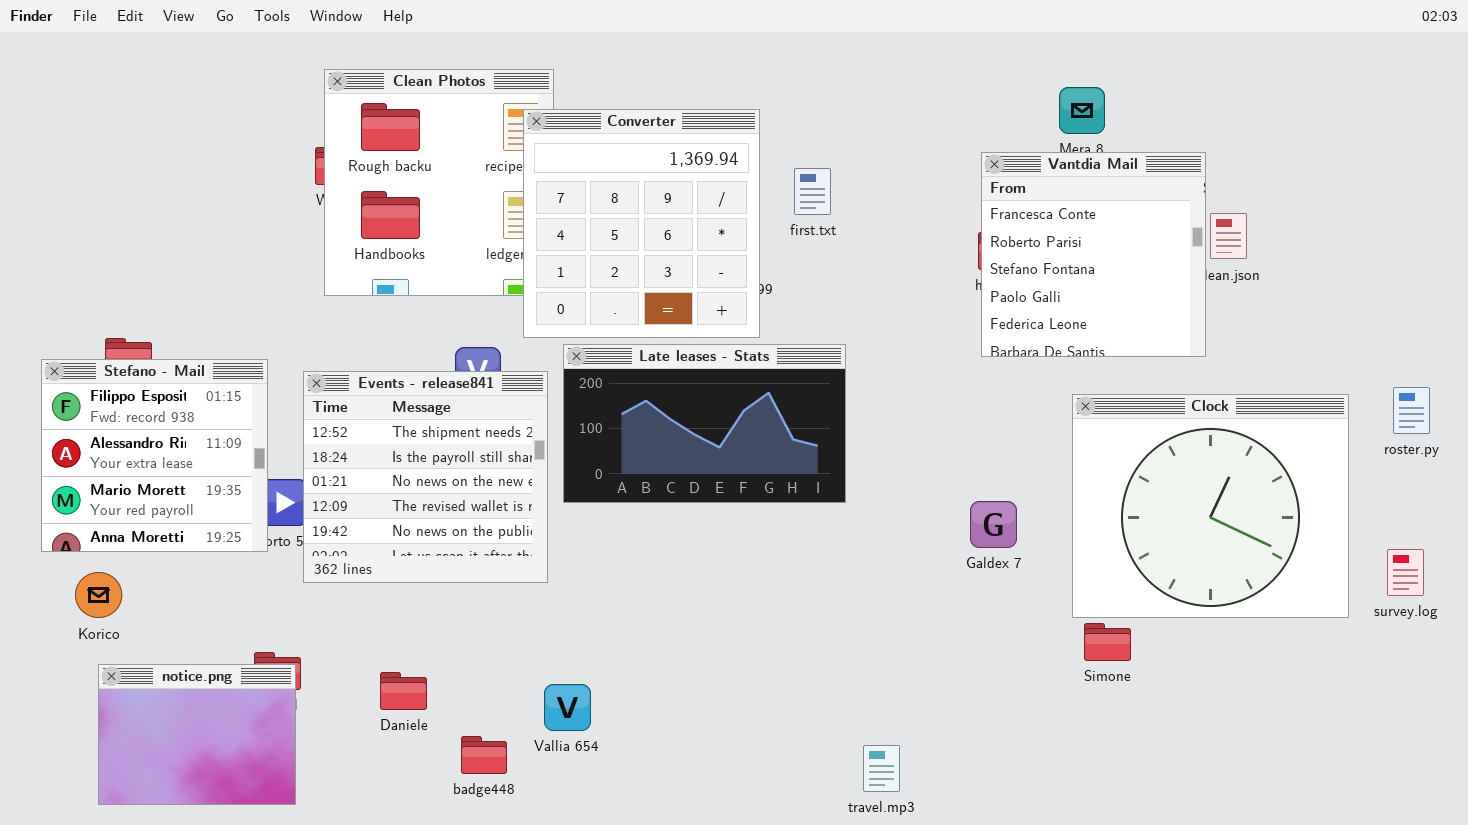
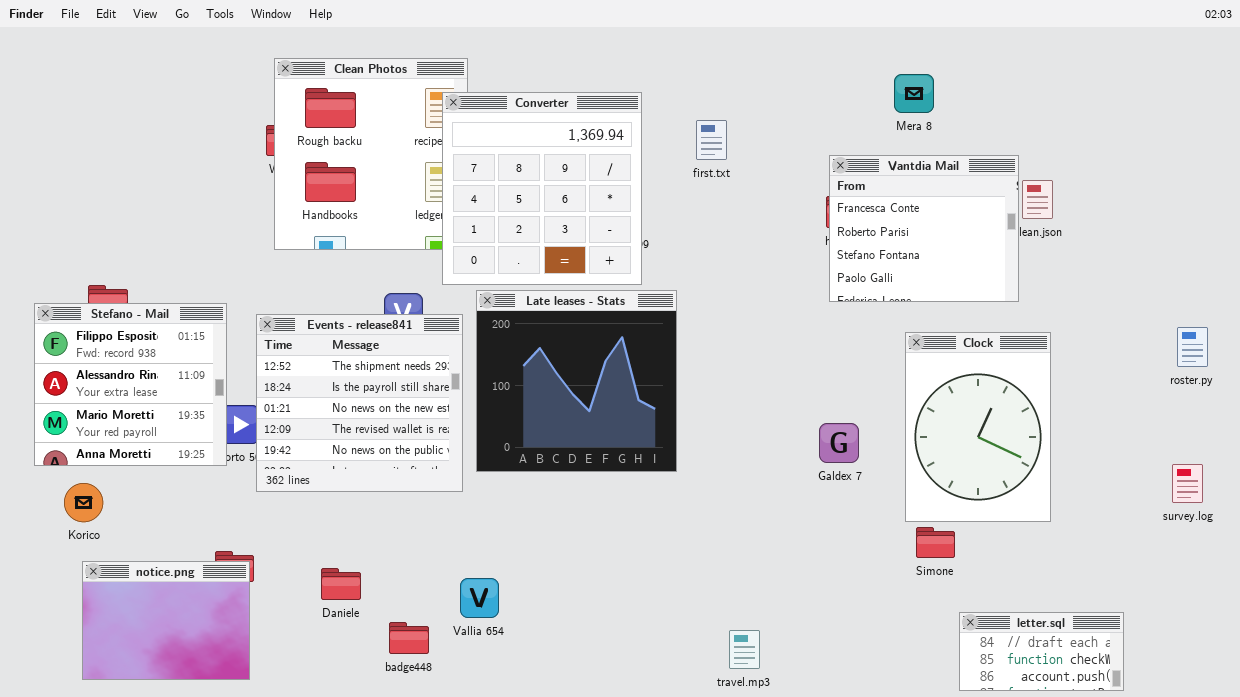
Vantdia Mail: [981,152,1206,357] -> [829,155,1019,302], resized
first.txt: [794,168,831,215] -> [696,120,727,160], moved
Late leases - Stats: [563,344,846,503] -> [476,290,677,472], resized
Clock: [1072,394,1349,618] -> [905,332,1051,522], resized
letter.sql: none -> [959,612,1124,691], opened

